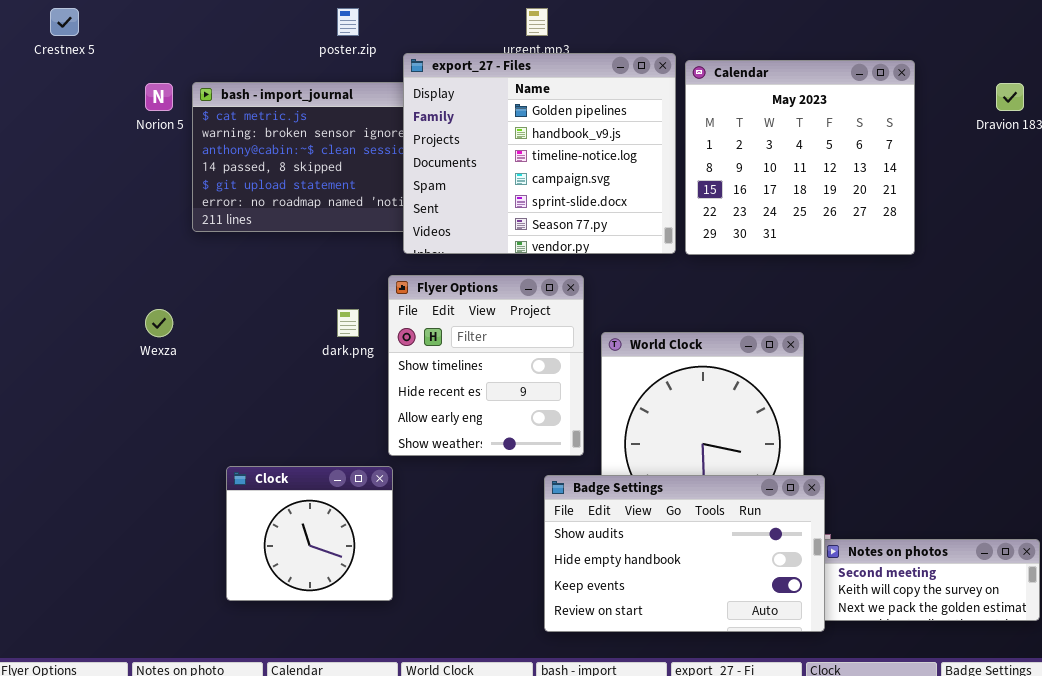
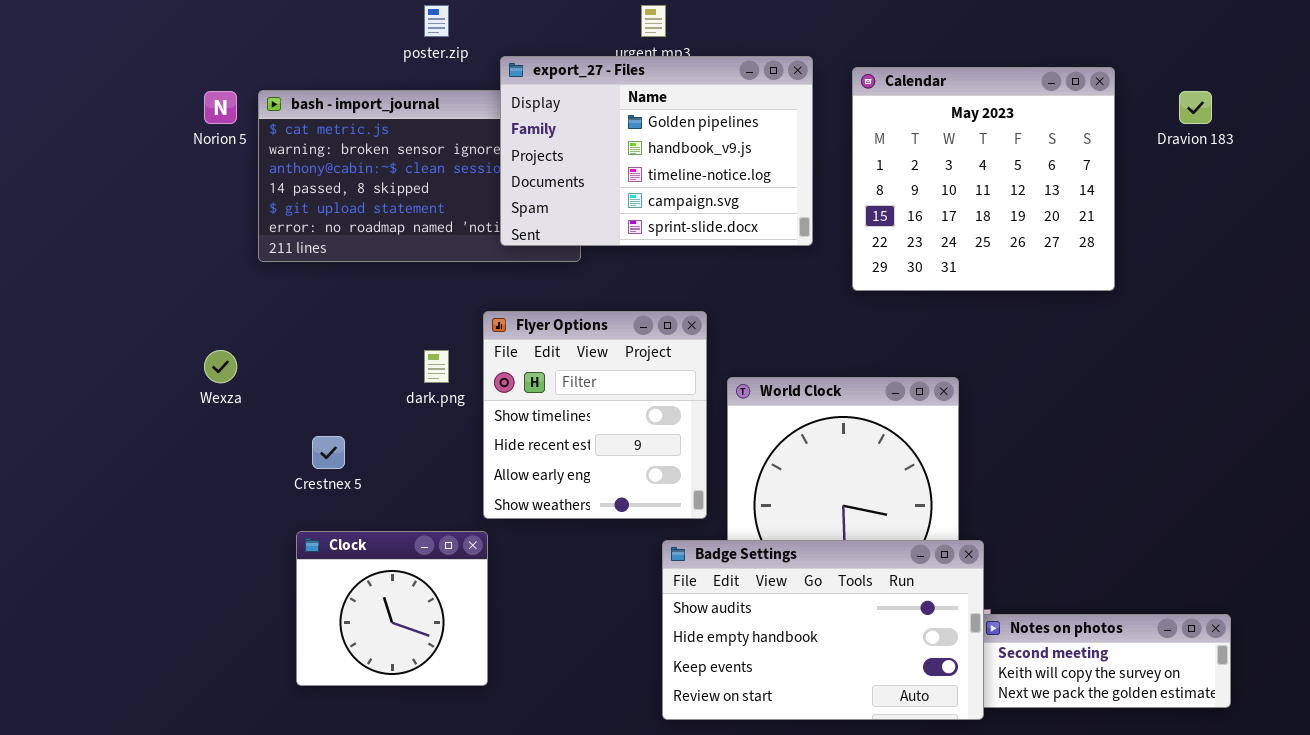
Crestnex 5: [50,8,79,36] -> [312,436,345,469], moved
export_27 - Files: [403,53,676,254] -> [500,56,813,246], resized
Calendar: [685,60,915,255] -> [852,67,1115,291], moved

